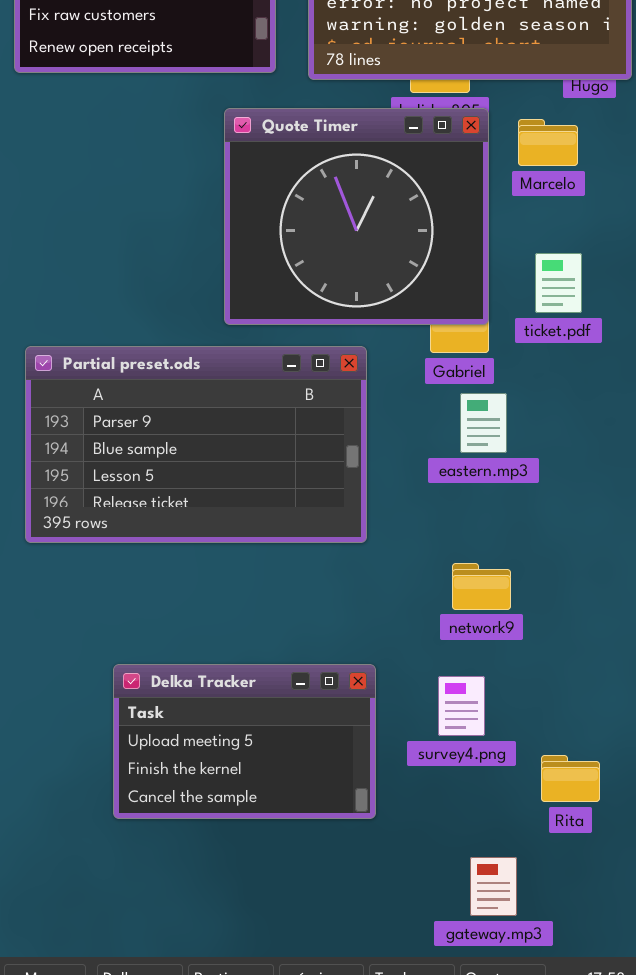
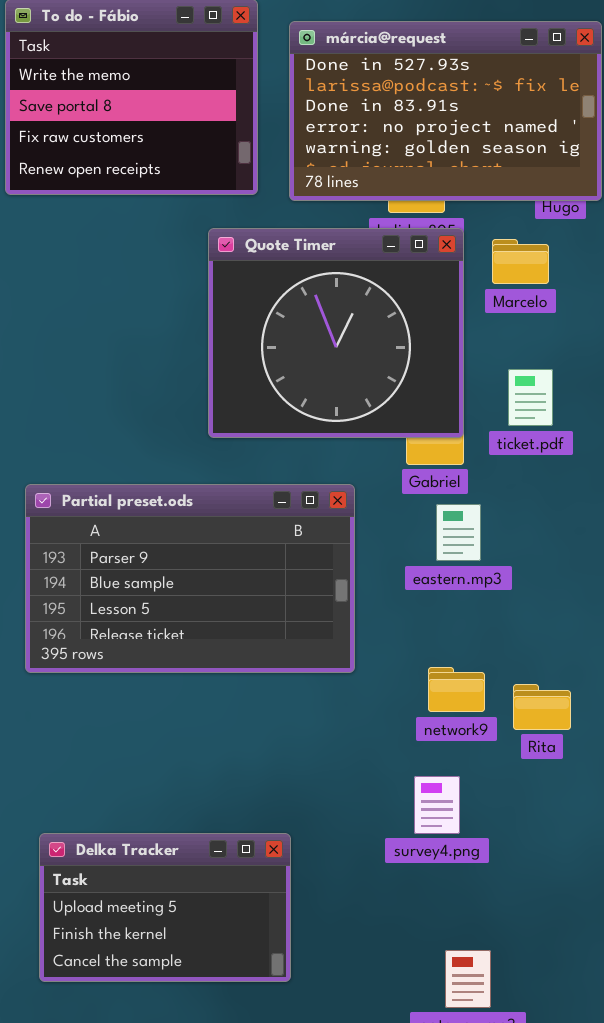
Partial preset.ods: [25,346,367,543] -> [25,484,355,673], moved
Delka Tracker: [113,664,376,819] -> [39,833,291,982], moved
Rita: [541,755,600,802] -> [513,684,571,730], moved

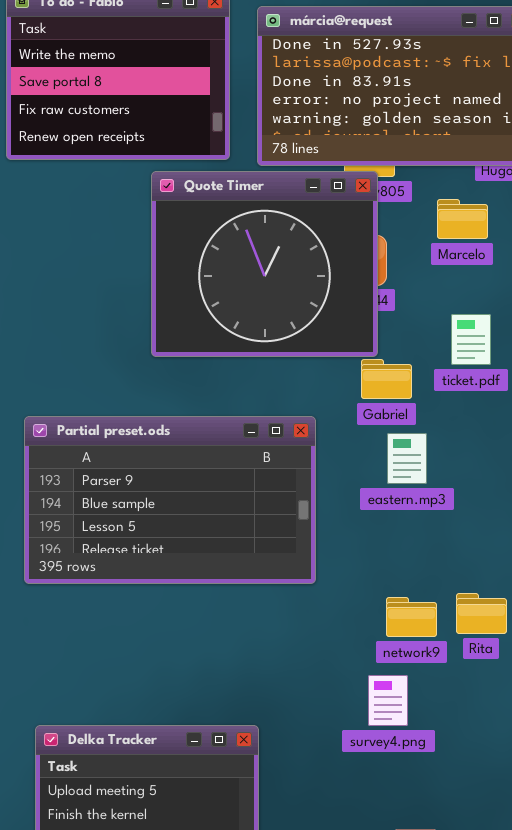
Quote Timer: [208,228,464,438] -> [151,171,378,357], moved
network9: [428,667,485,712] -> [386,597,437,637], moved

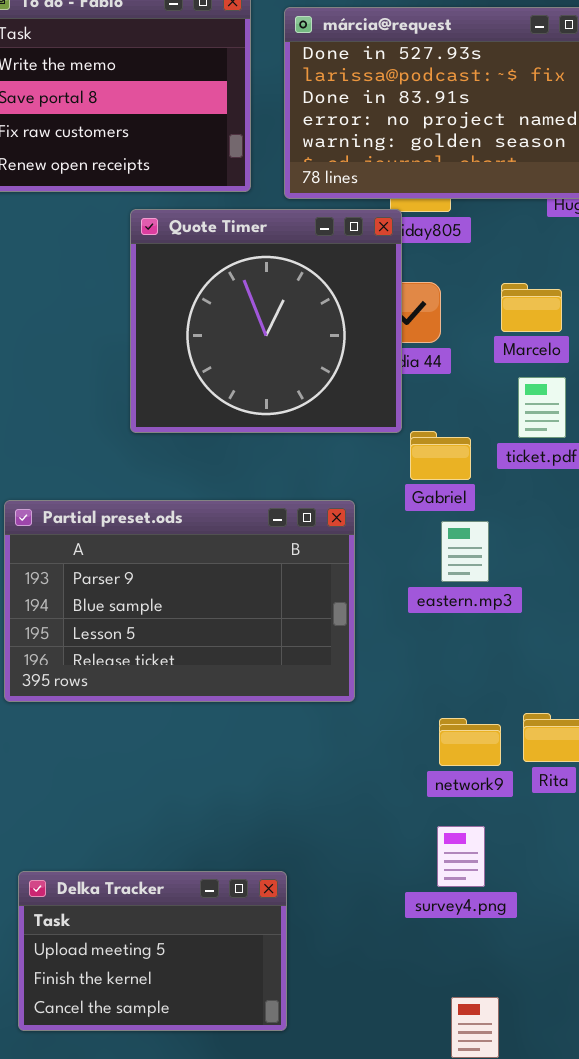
Quote Timer: [151,171,378,357] -> [130,209,402,433], moved
Marcelo: [437,199,488,239] -> [501,283,562,332], moved
survey4.png: [368,675,408,726] -> [437,826,485,887], moved

